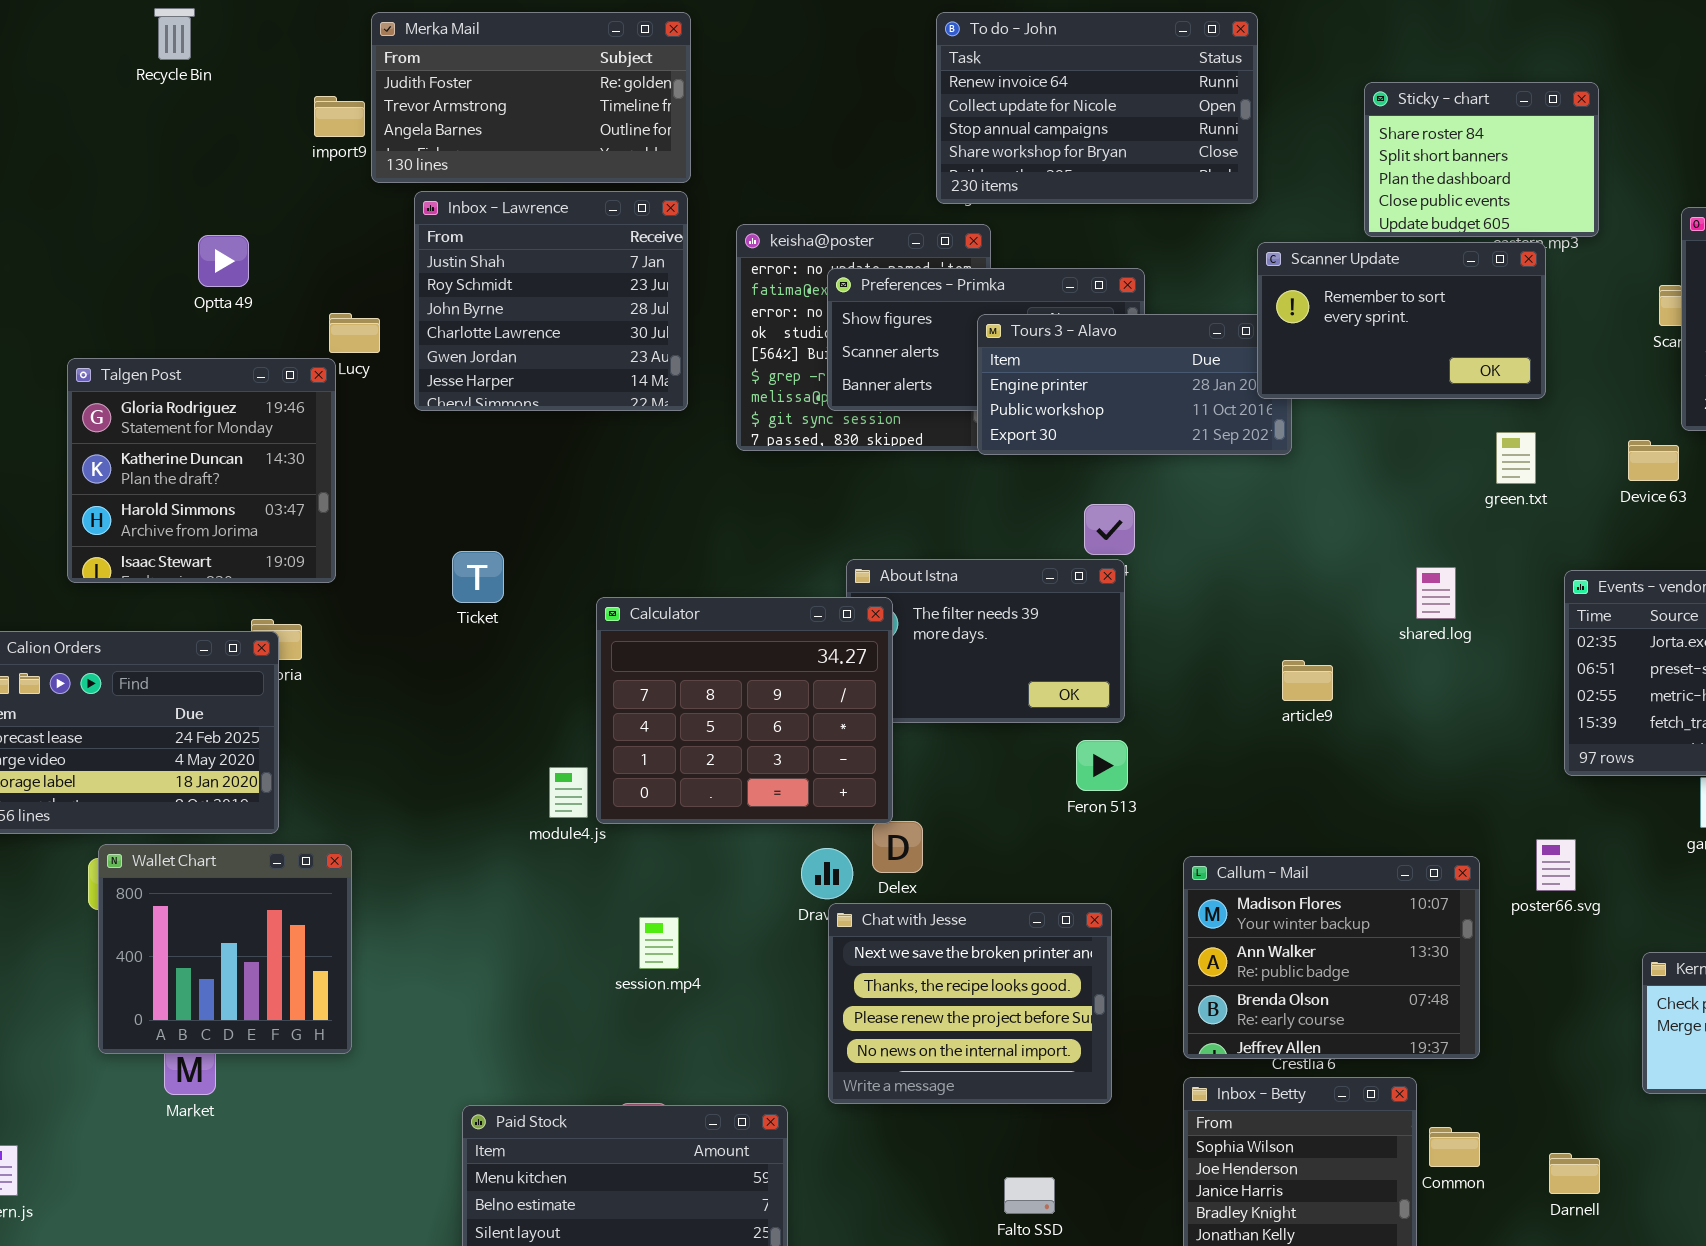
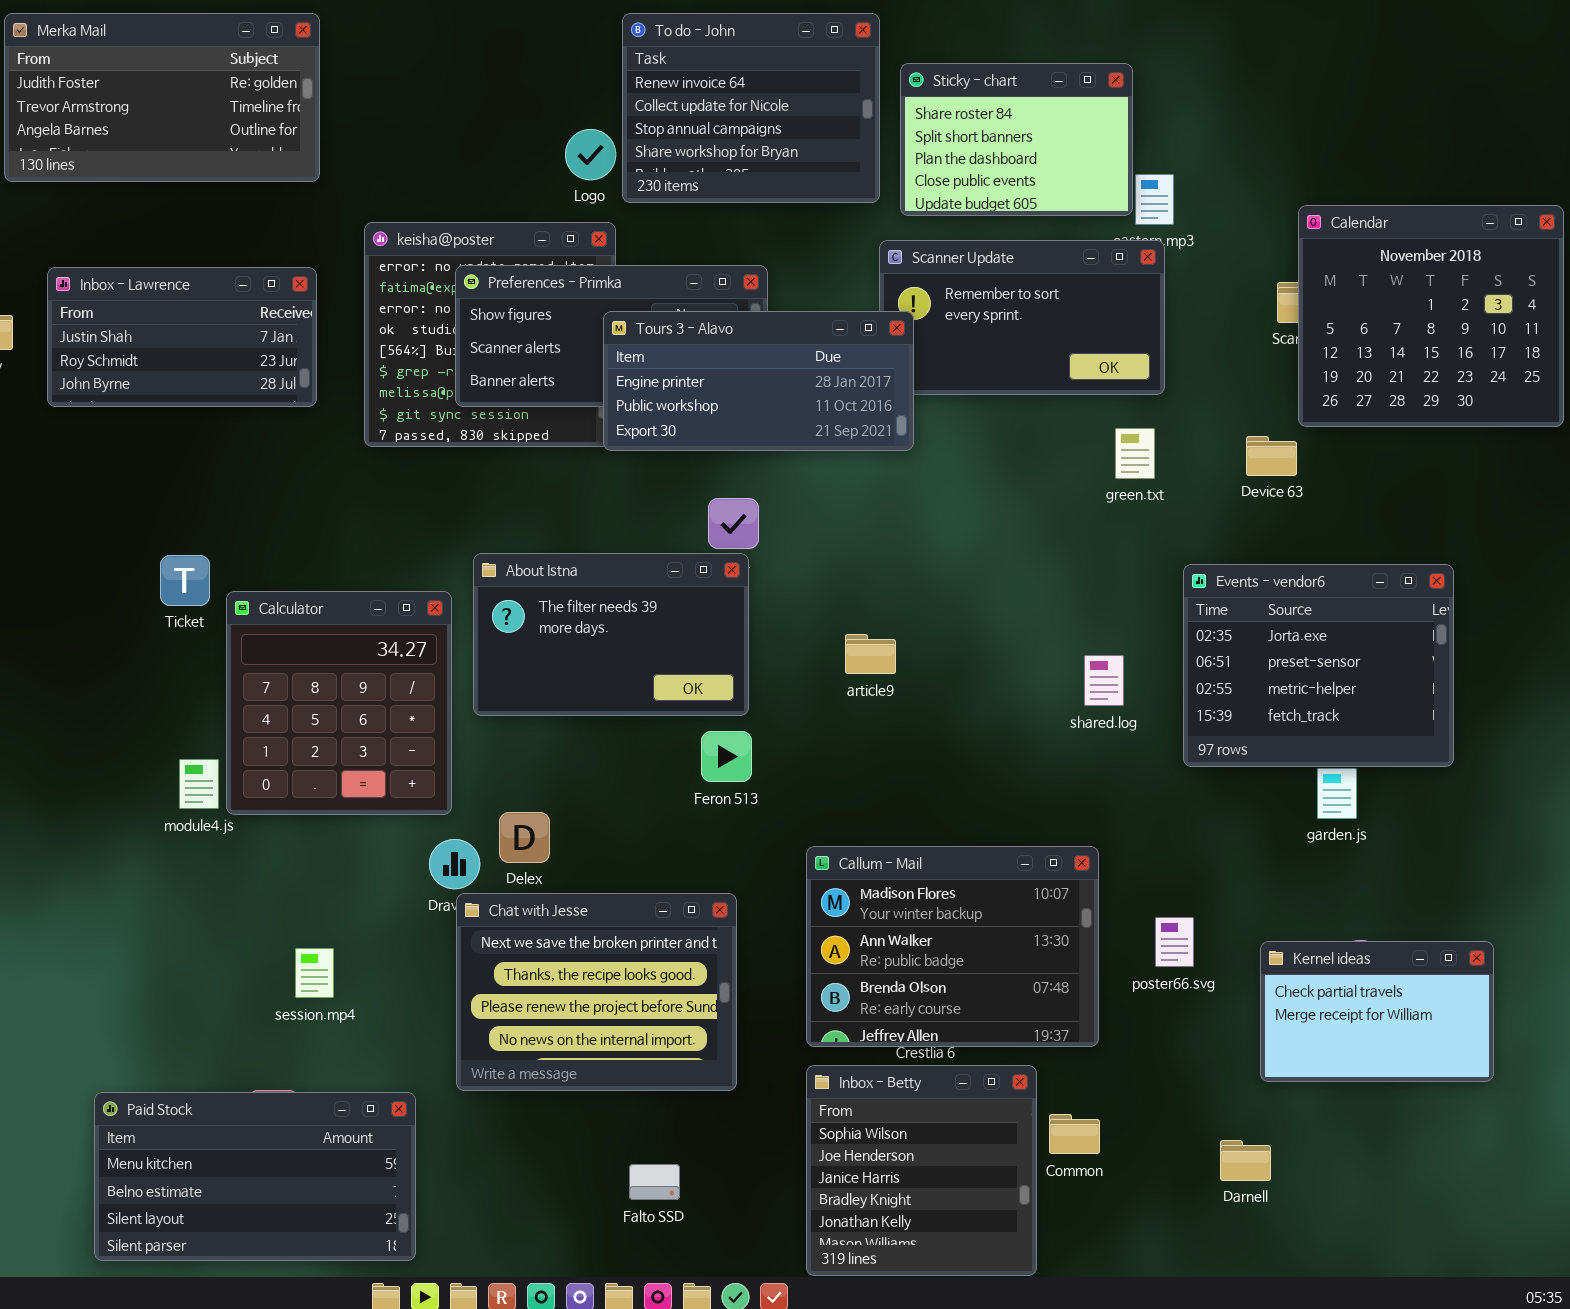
To do - John: [936,12,1258,204] -> [622,13,880,203], resized
Sticky - chart: [1364,82,1599,237] -> [900,63,1133,216], moved
Inbox - Lawrence: [414,191,688,411] -> [47,267,317,407], resized
Tours 3 - Alavo: [977,314,1292,455] -> [603,311,914,451], raised
Ticket: [452,551,504,603] -> [160,555,210,606], moved
shared.log: [1416,567,1456,619] -> [1084,655,1124,706], moved
Calculator: [596,597,893,824] -> [226,591,452,815], resized
article9: [1282,660,1333,701] -> [845,634,896,674], moved
poster66.svg: [1536,839,1576,891] -> [1155,917,1194,967], moved
session.mp4: [639,917,679,969] -> [295,948,334,998], moved
Darnell: [1549,1153,1600,1194] -> [1220,1140,1271,1181], moved

